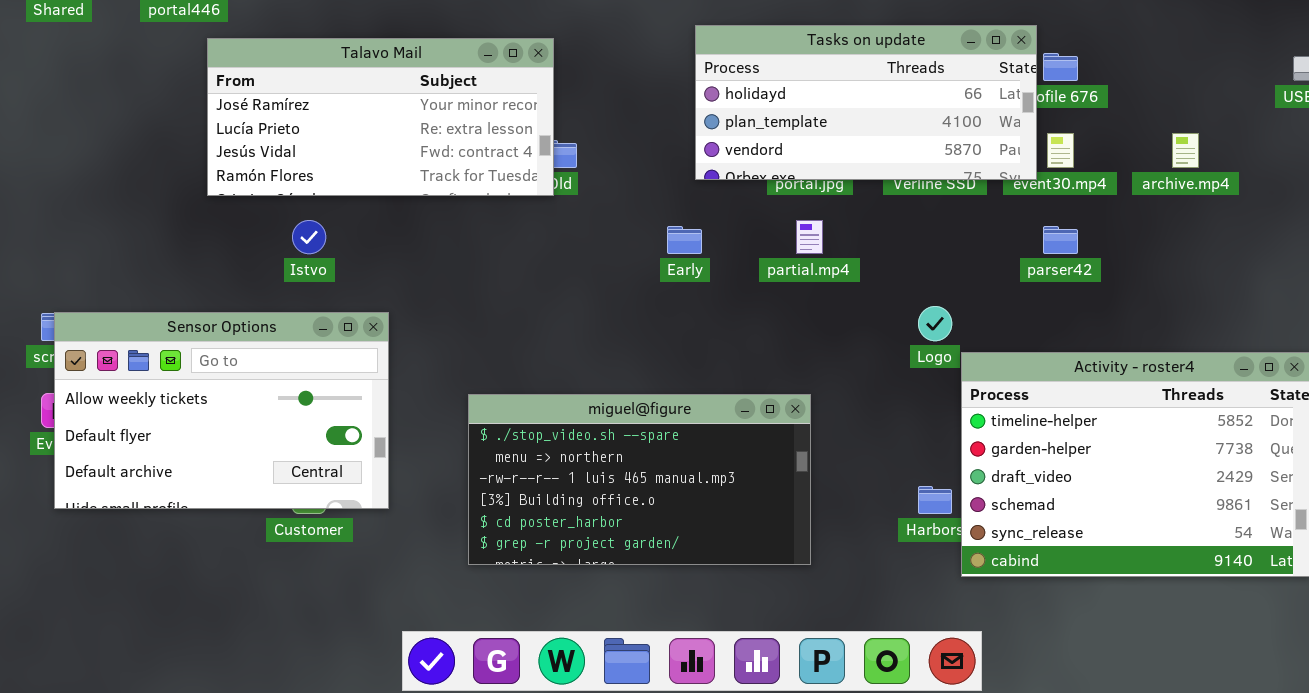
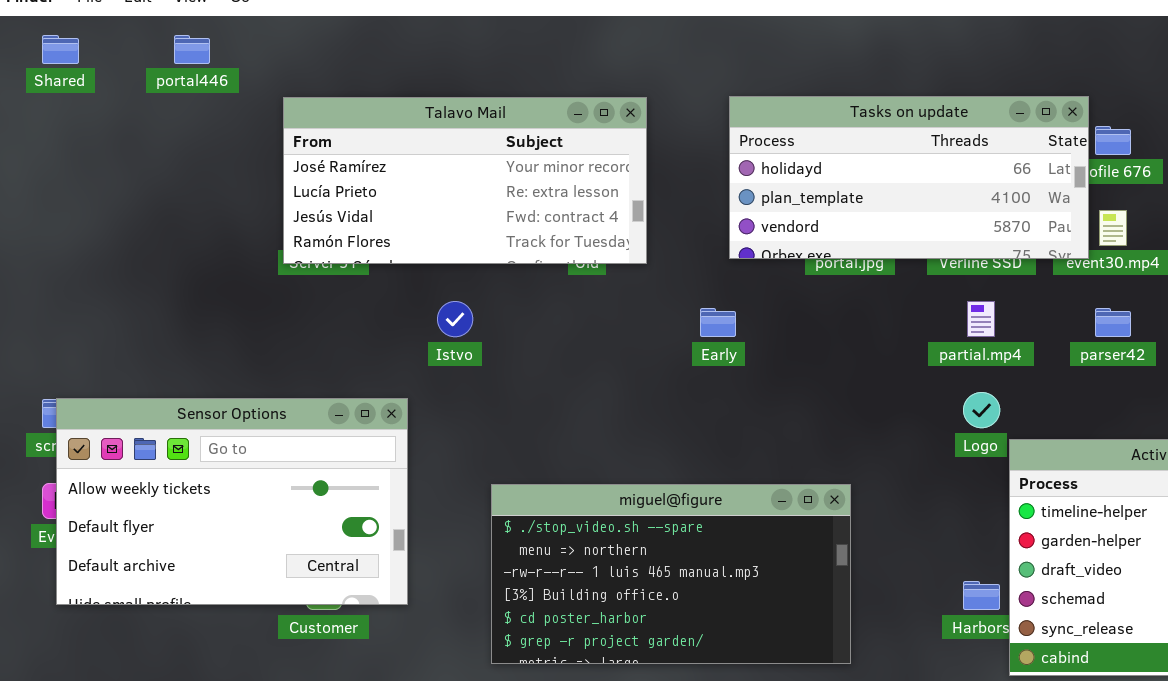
Talavo Mail: [207,38,554,196] -> [283,97,647,264], moved
Istvo: [292,220,326,254] -> [437,301,473,337], moved
partial.mp4: [796,220,823,254] -> [967,301,995,337], moved

